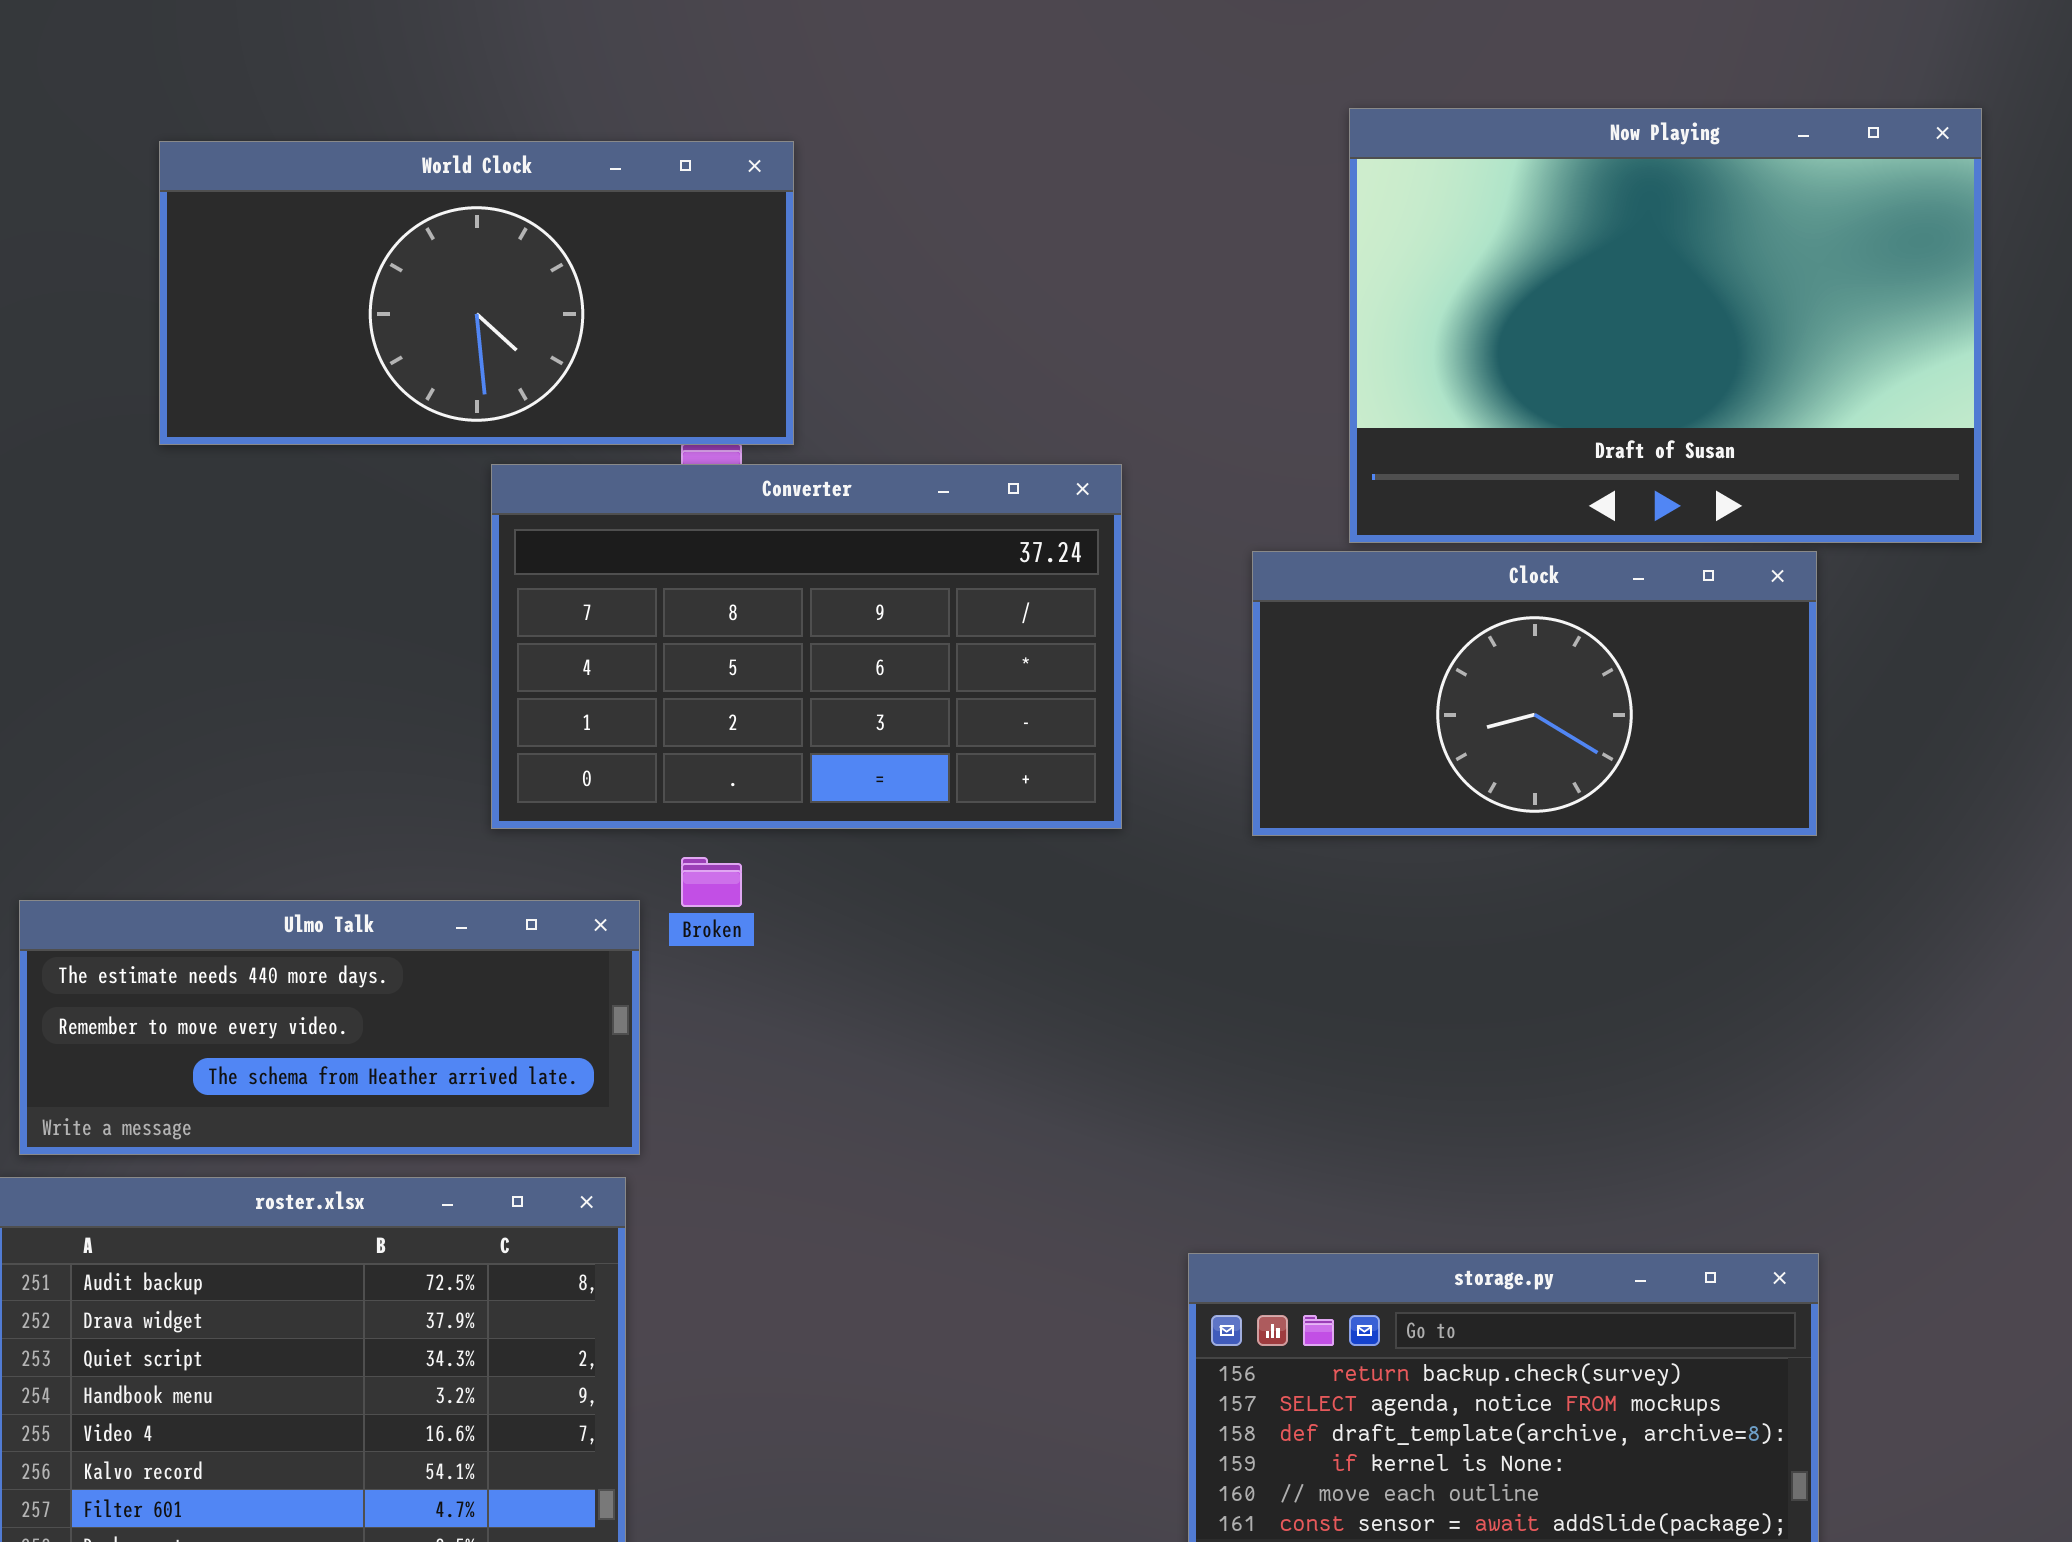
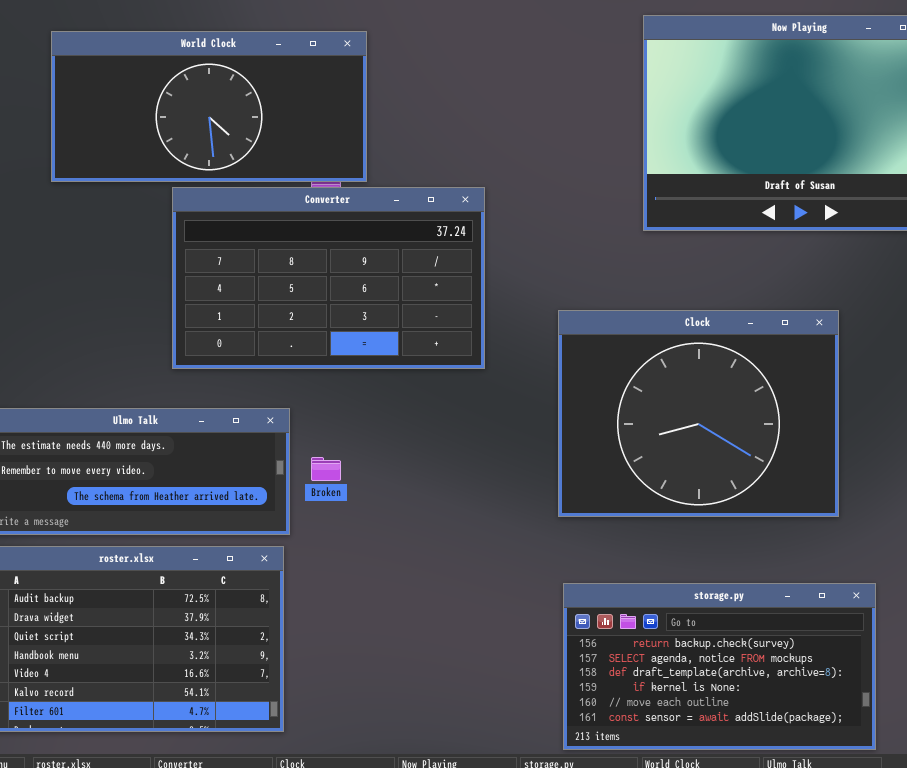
Converter: [491,464,1122,829] -> [172,187,485,369], moved
Clock: [1252,551,1817,836] -> [558,310,839,517], moved, resized
Broken: [681,857,742,907] -> [311,457,341,481], moved

